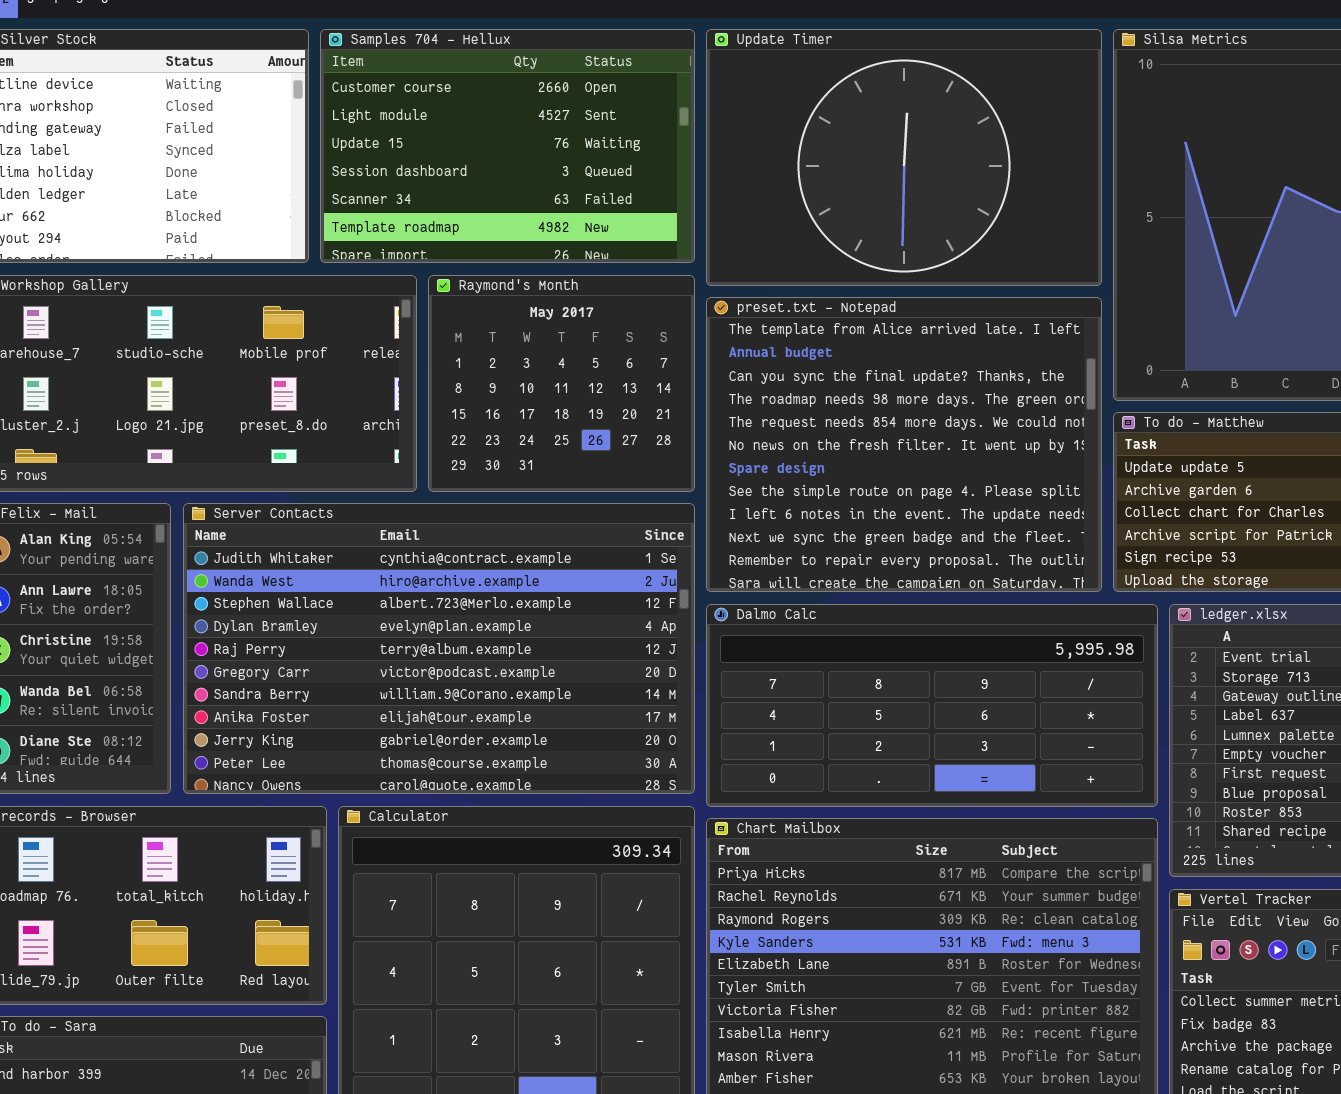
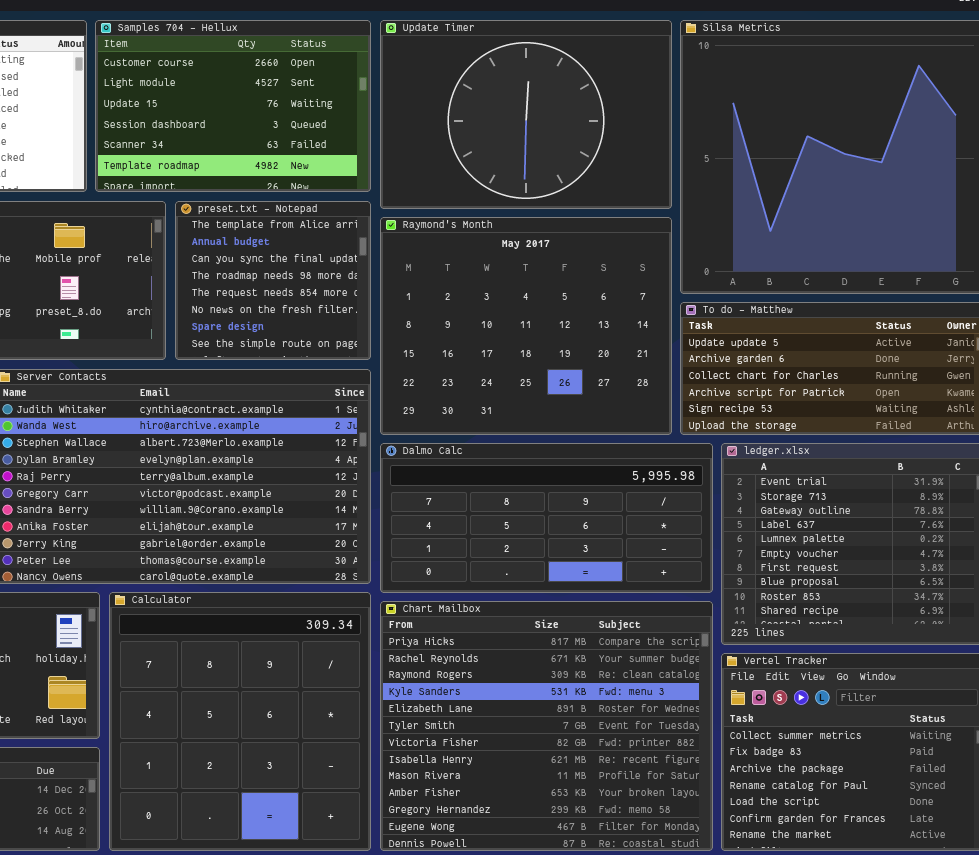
Raymond's Month: [428,275,695,492] -> [380,217,672,435], moved, resized
preset.txt - Notepad: [706,297,1102,592] -> [175,201,371,360], moved, resized

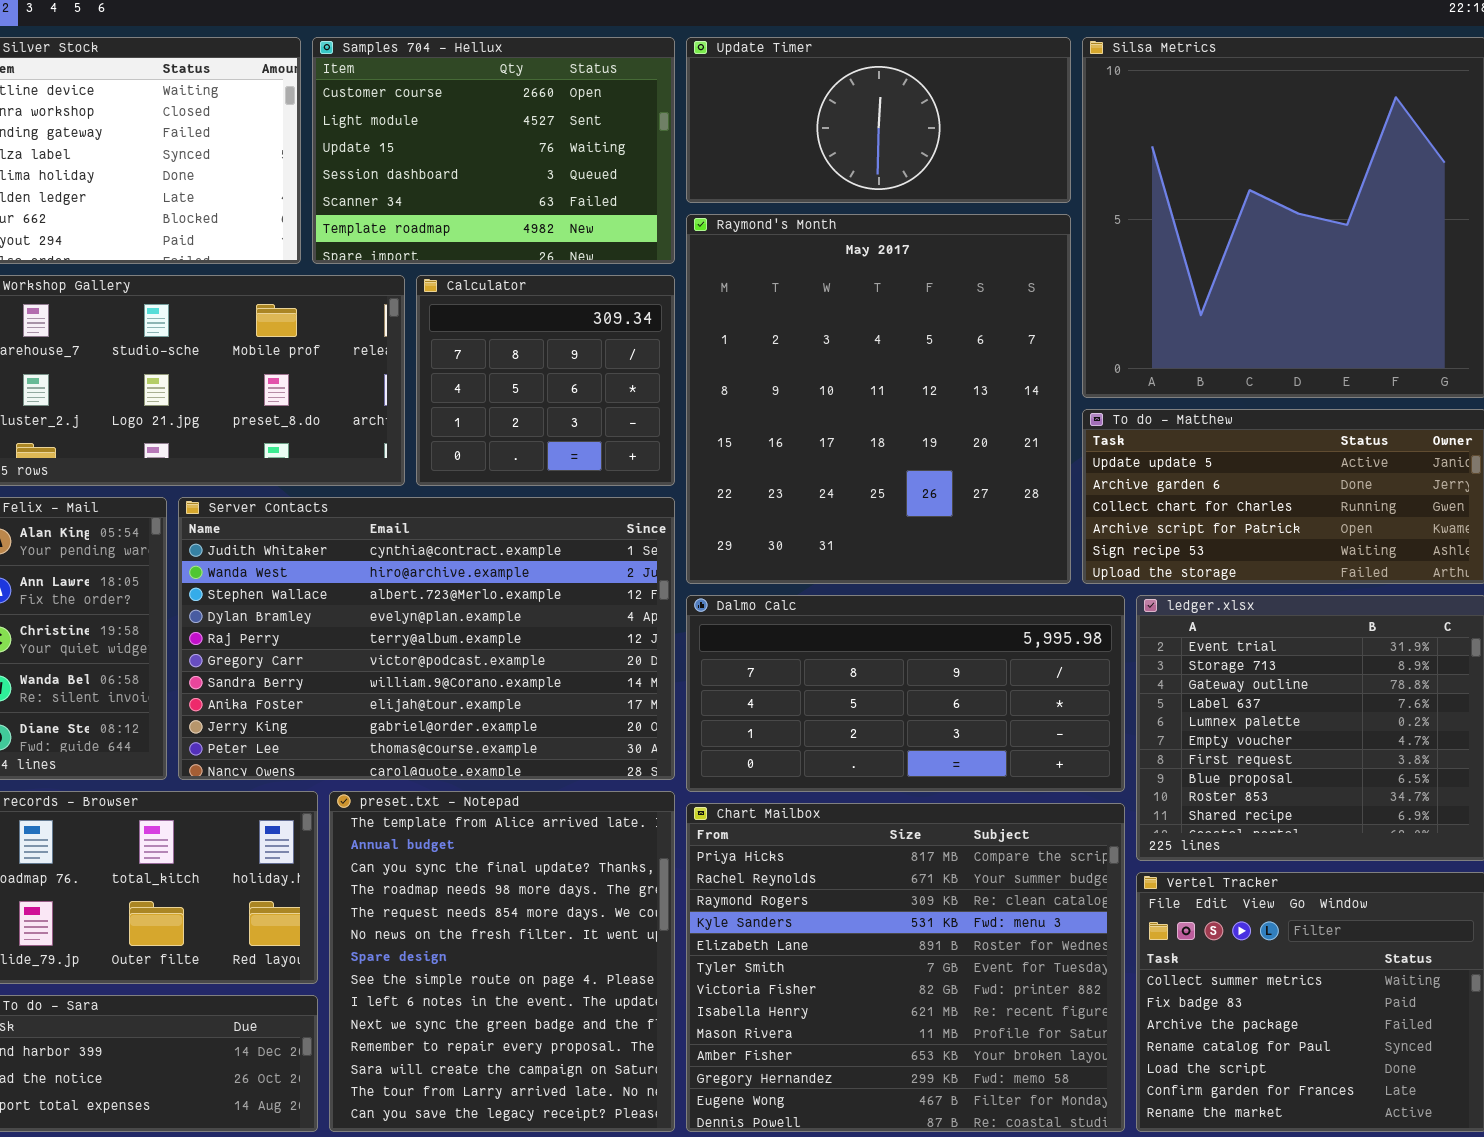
Update Timer: [380,20,672,209] -> [686,37,1071,203], resized
preset.txt - Notepad: [175,201,371,360] -> [329,791,675,1132], moved, resized
Raymond's Month: [380,217,672,435] -> [686,214,1071,584], resized
Calculator: [109,592,371,851] -> [416,275,675,486], moved, resized

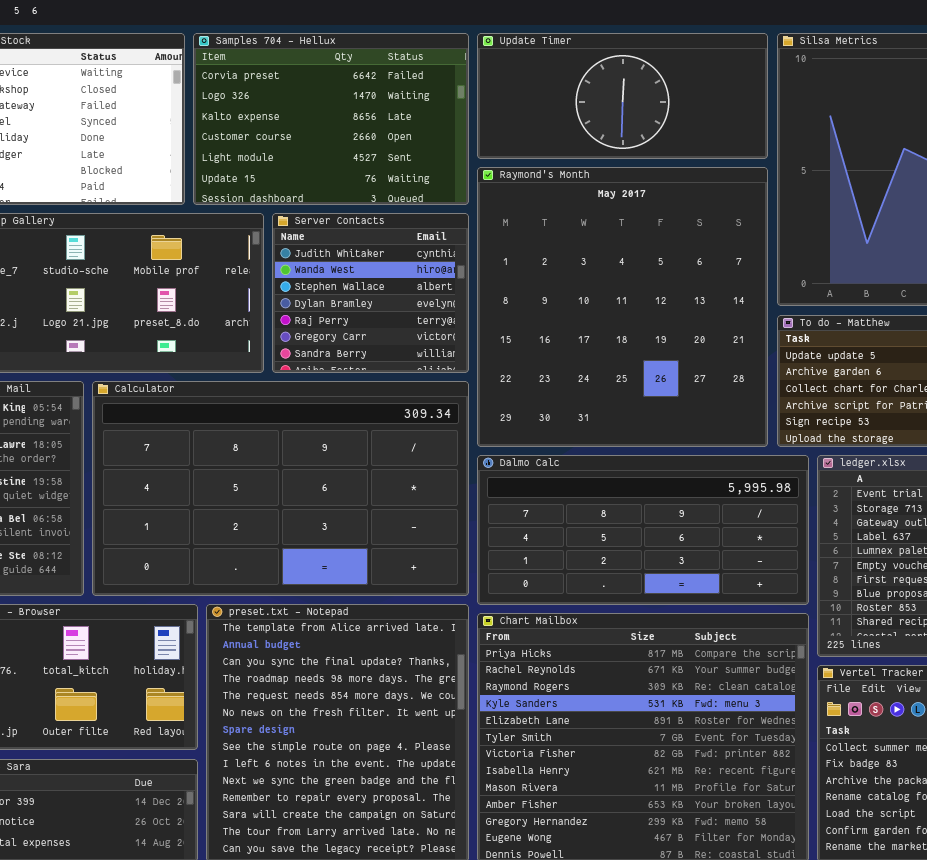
Samples 704 - Hellux: [312,37,675,264] -> [193,33,469,205], scrolled up 3 rows
Calculator: [416,275,675,486] -> [92,381,469,596], moved, resized
Server Contacts: [178,497,675,780] -> [272,213,469,373], moved, resized

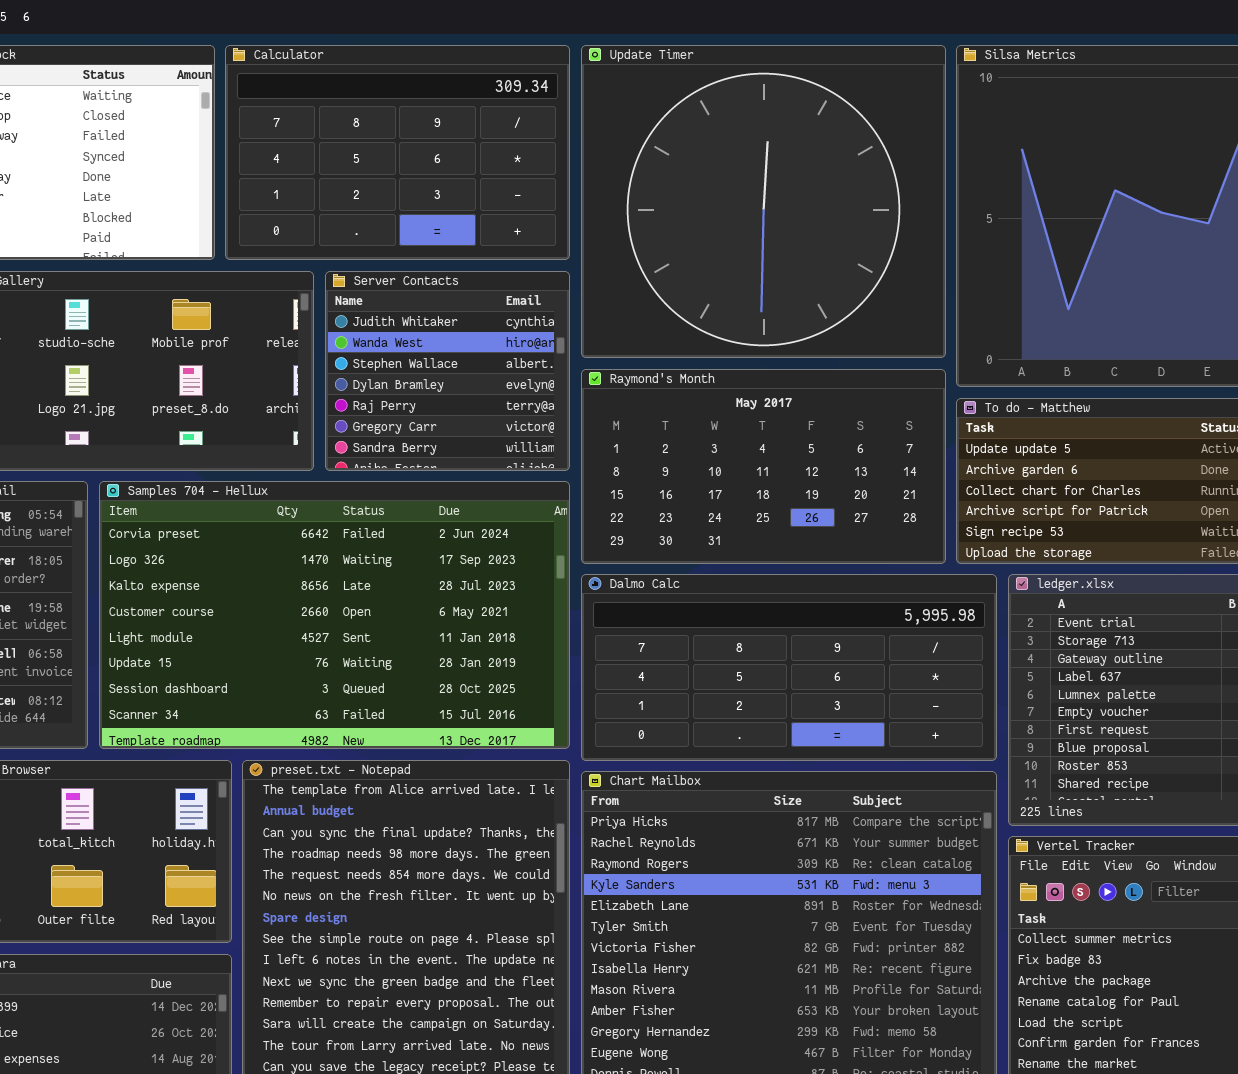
Samples 704 - Hellux: [193,33,469,205] -> [99,481,570,749], moved, resized
Update Timer: [477,33,768,159] -> [581,45,946,358], resized
Raymond's Month: [477,167,768,447] -> [581,369,946,564], resized
Calculator: [92,381,469,596] -> [225,45,570,260], moved, resized

